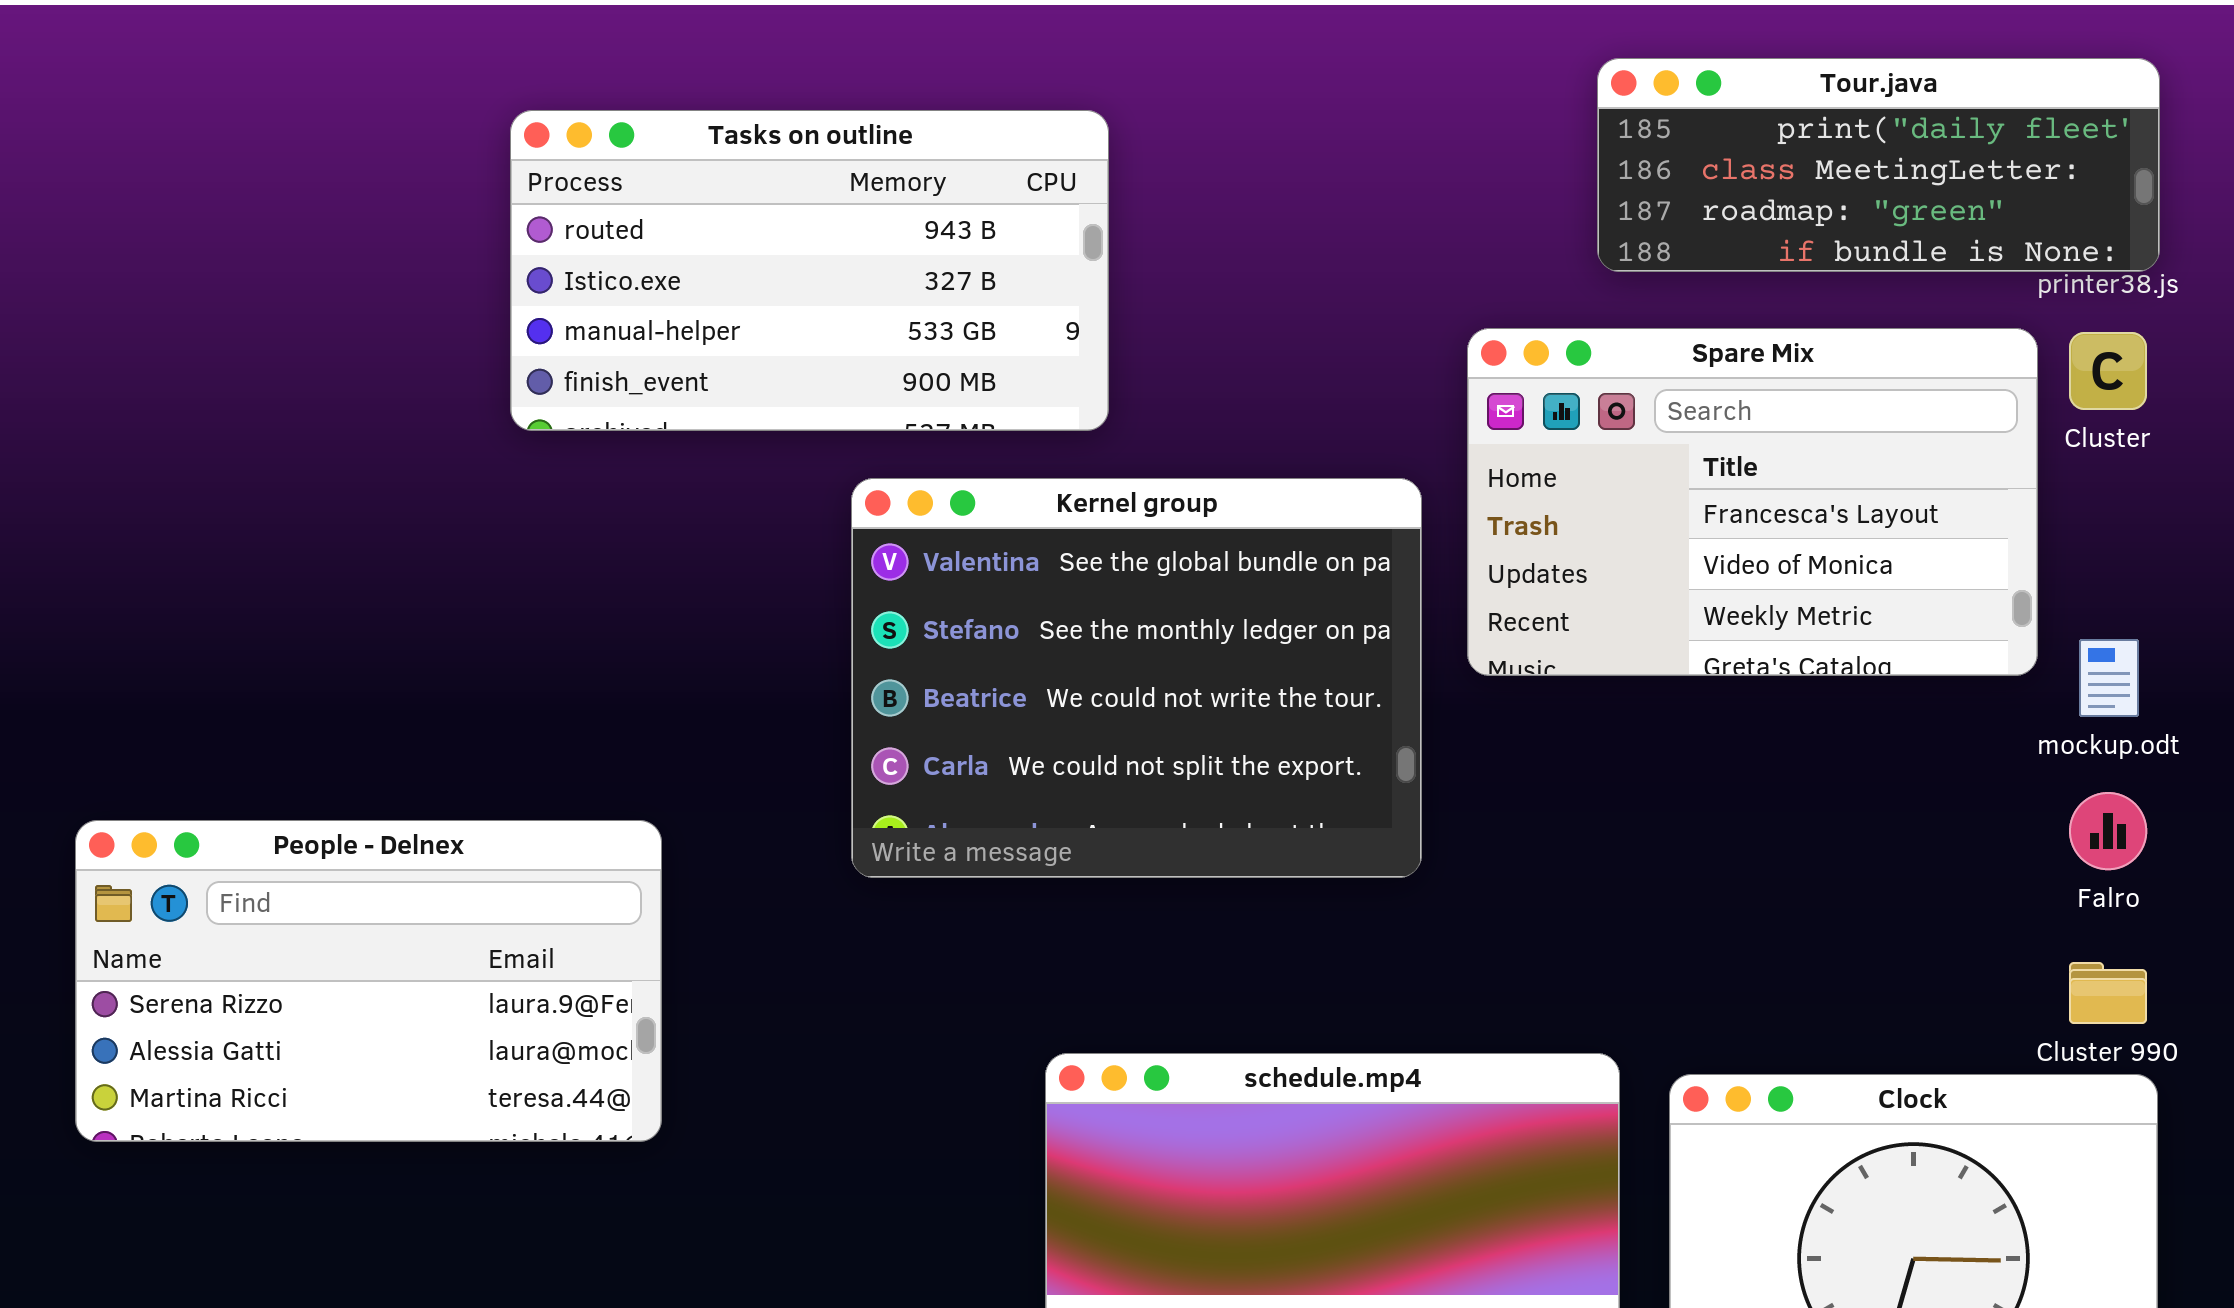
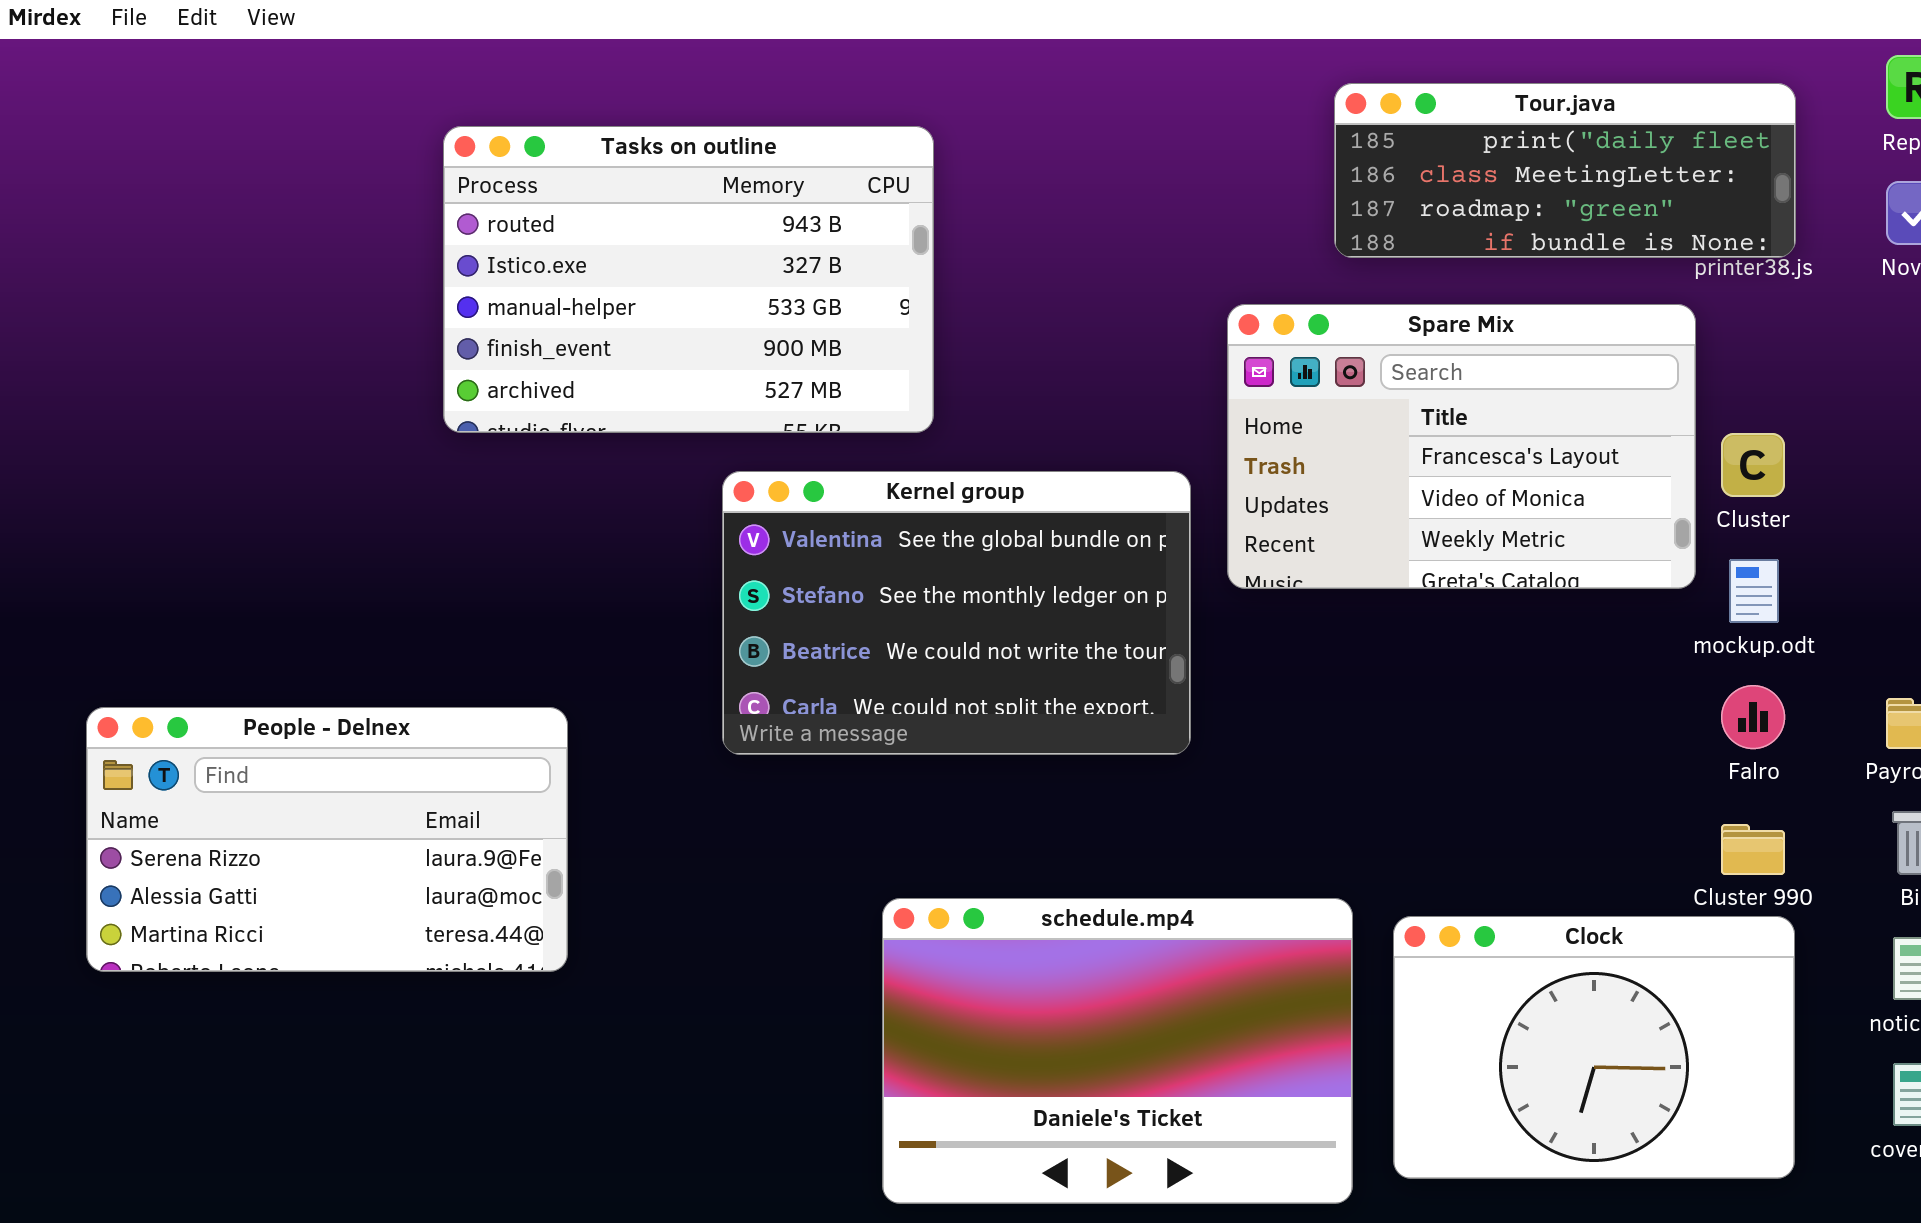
Tasks on outline: [510,110,1109,431] -> [443,126,934,433], resized
Cluster: [2069,332,2147,410] -> [1721,433,1785,497], moved
Kernel group: [851,478,1422,878] -> [722,471,1191,755], resized

